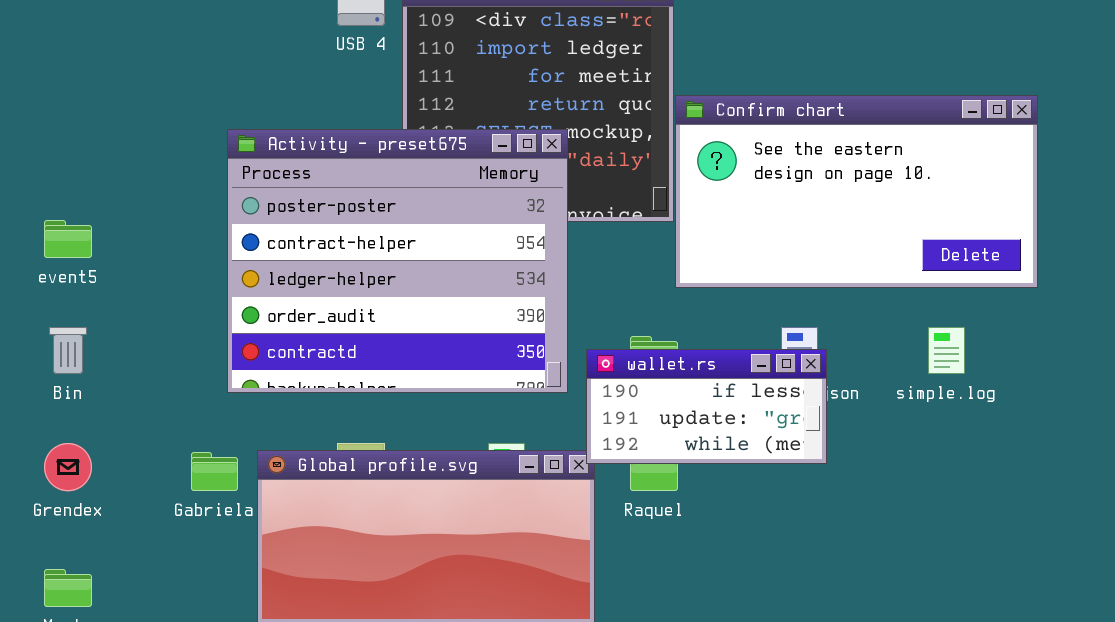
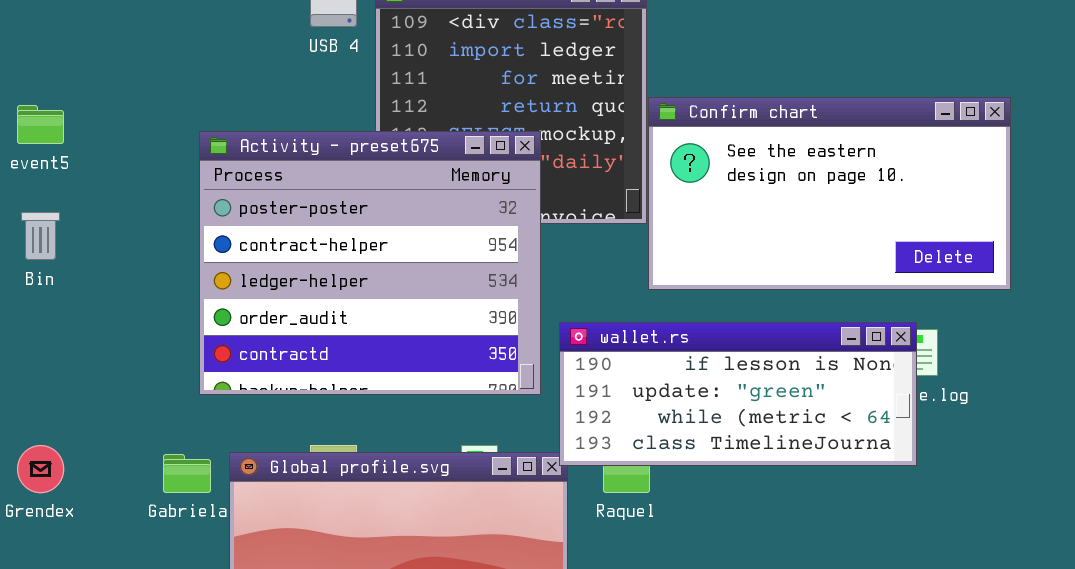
event5: [44,220,92,258] -> [17,105,64,144], moved
Bin: [49,327,87,374] -> [21,212,60,260], moved
wallet.rs: [586,349,827,464] -> [559,322,917,466], resized

